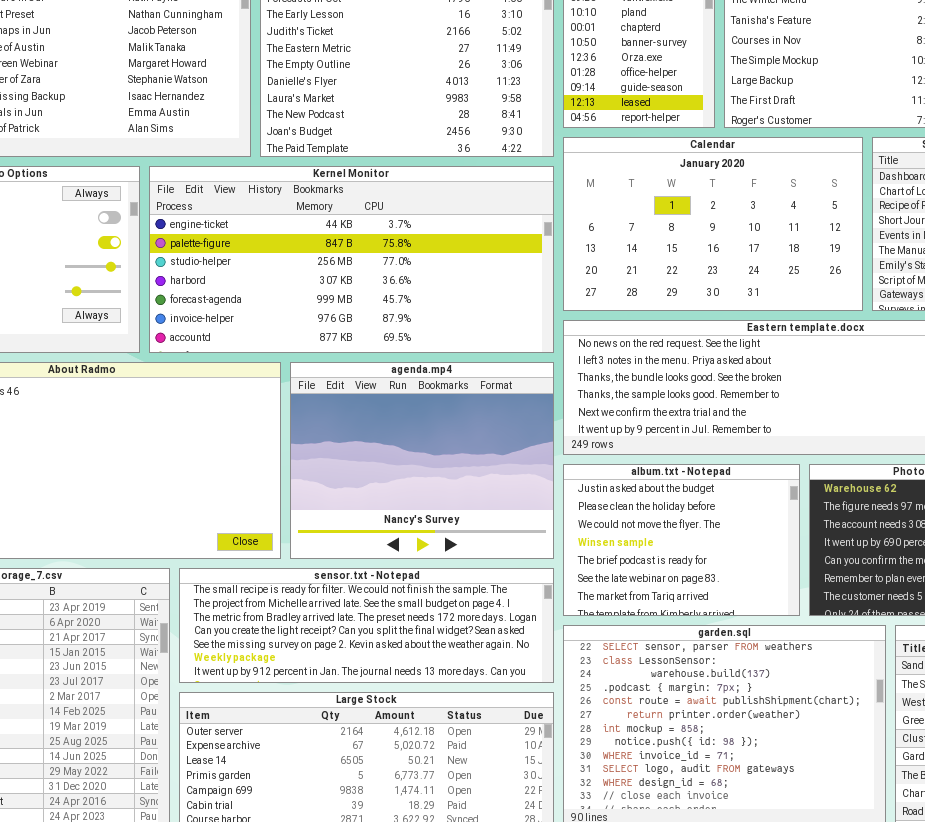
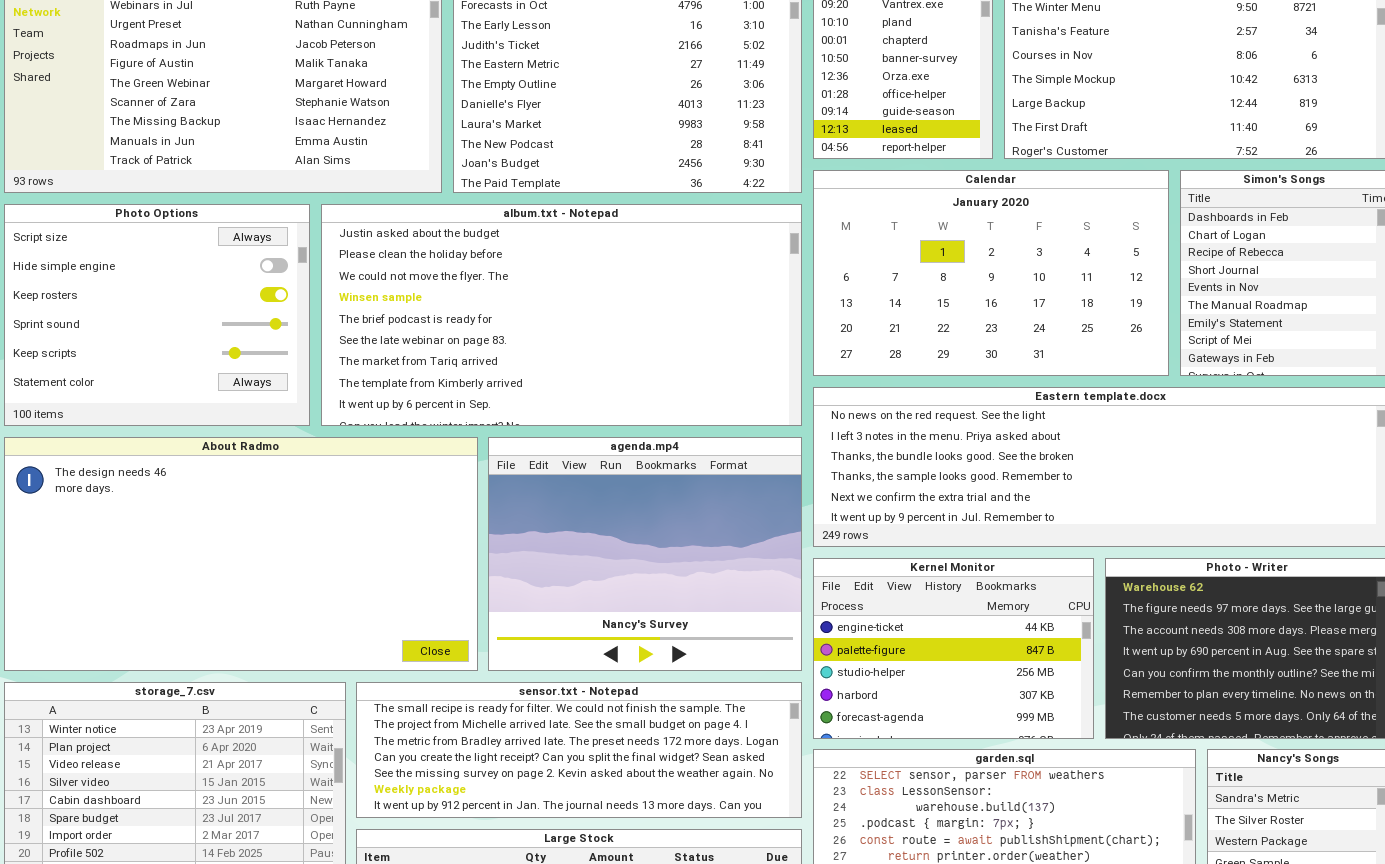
Kernel Monitor: [149,166,554,353] -> [813,558,1094,739], moved, resized
album.txt - Notepad: [563,464,800,616] -> [321,204,802,426], moved, resized

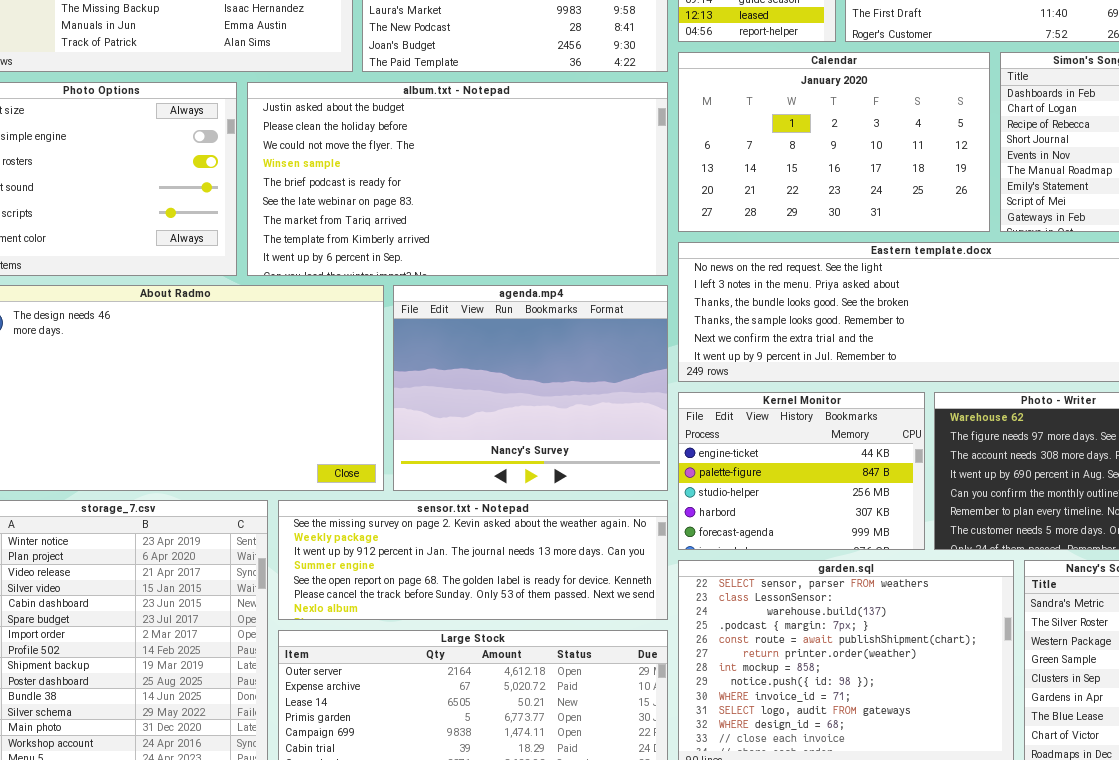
sensor.txt - Notepad: [356,682,802,818] -> [278,500,668,620], scrolled down 4 rows

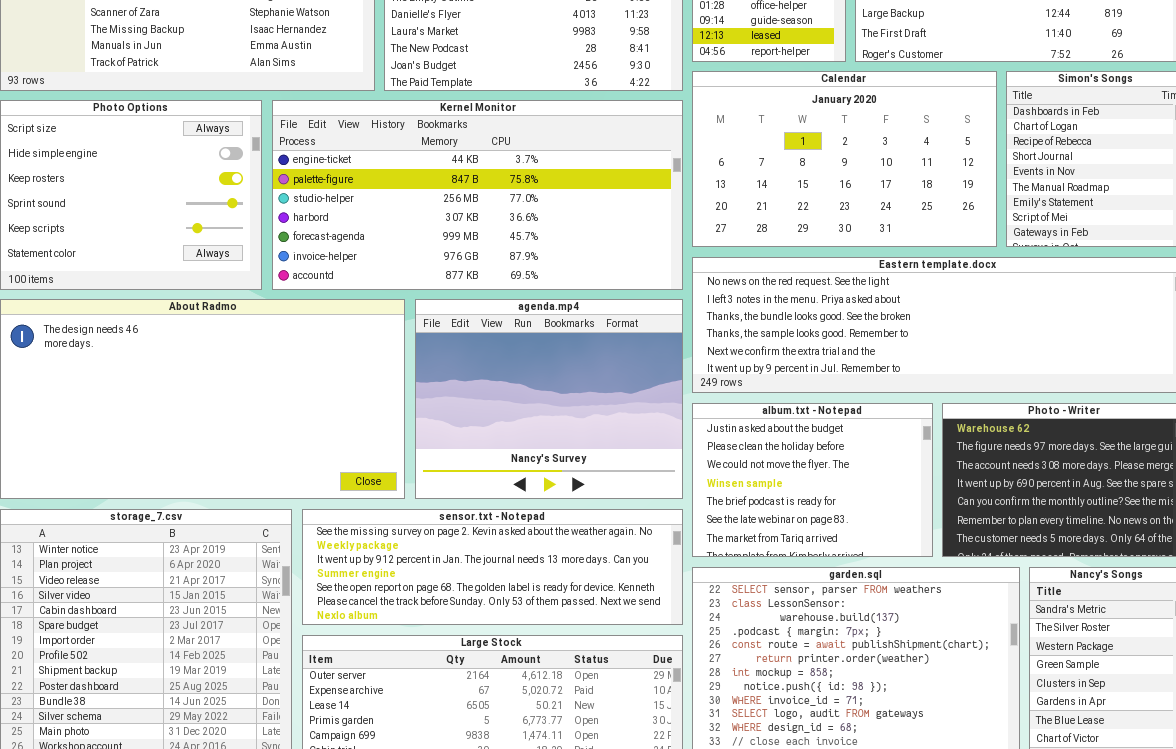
album.txt - Notepad: [247,82,668,276] -> [692,403,933,557], moved, resized
Kernel Monitor: [678,392,925,550] -> [272,100,683,290], moved, resized

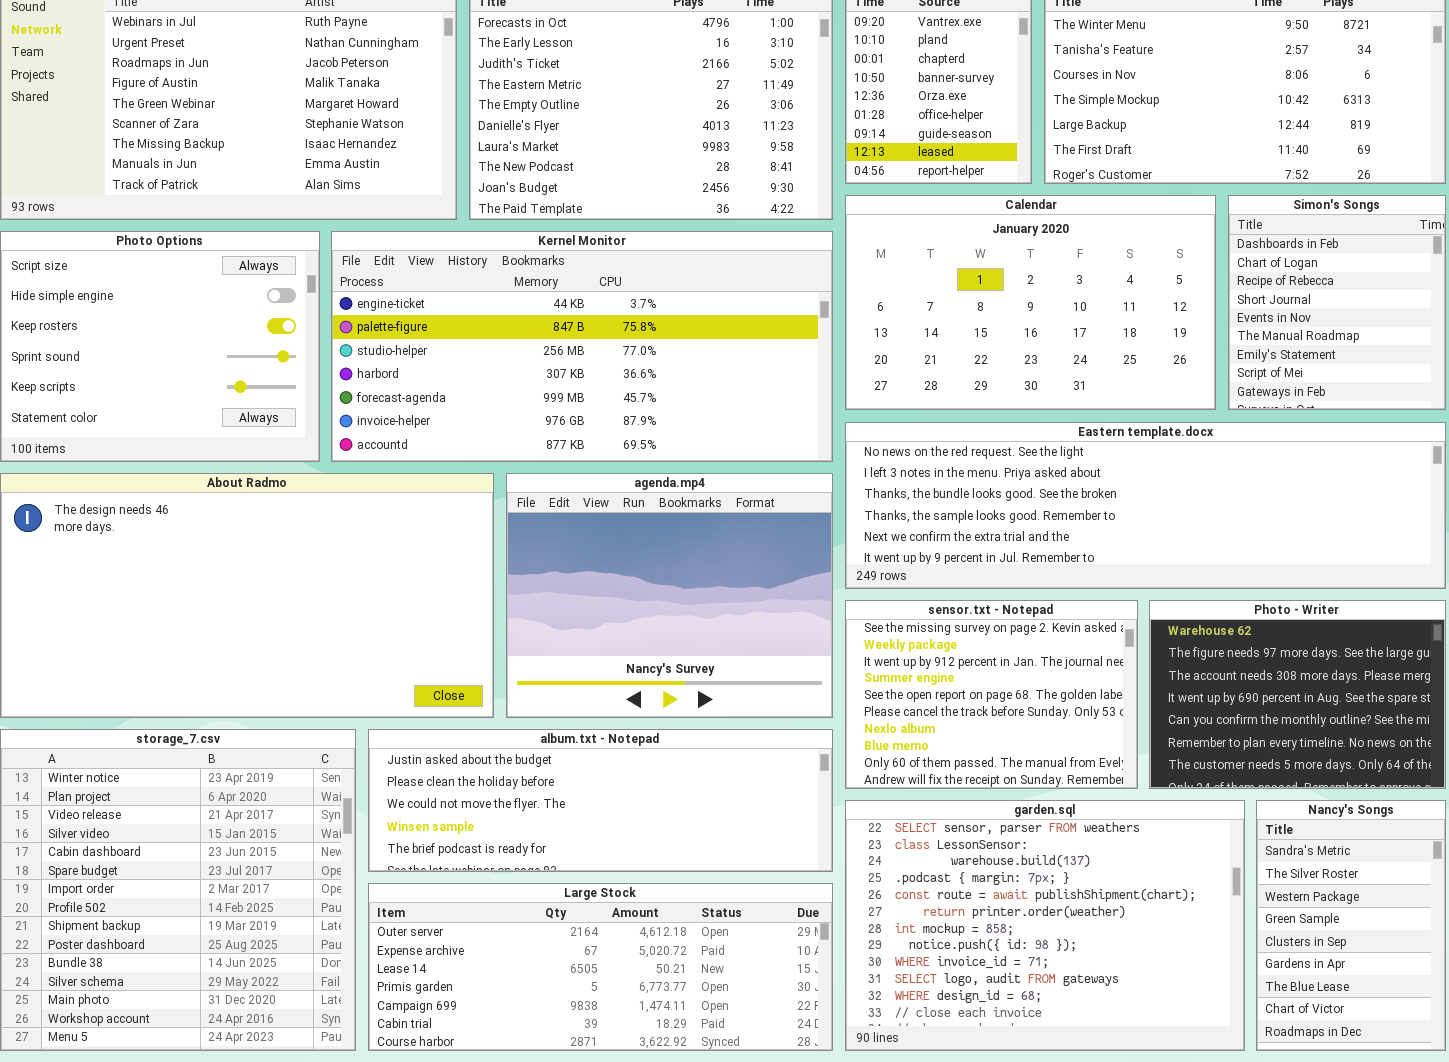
album.txt - Notepad: [692,403,933,557] -> [368,729,833,872], moved, resized
sensor.txt - Notepad: [302,509,683,625] -> [845,600,1138,789], moved, resized

